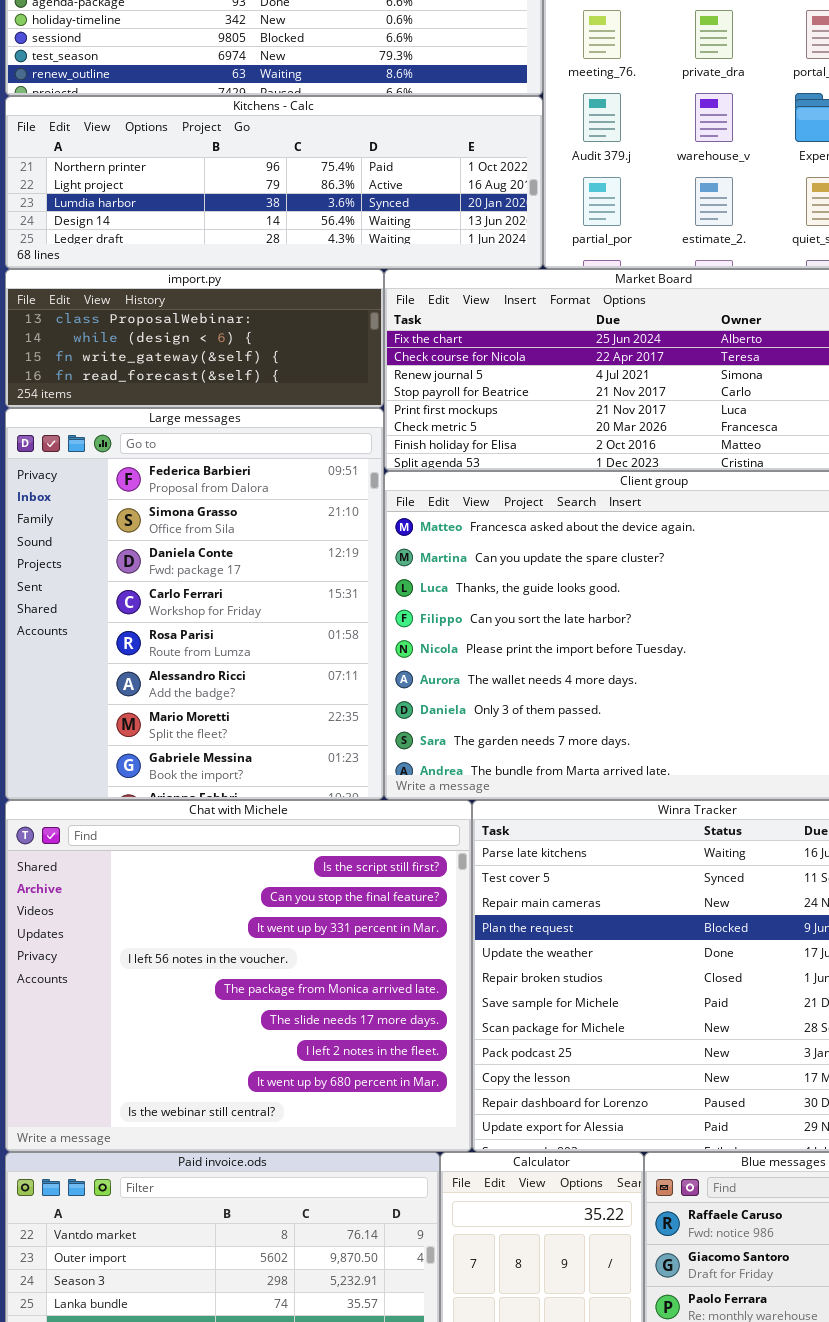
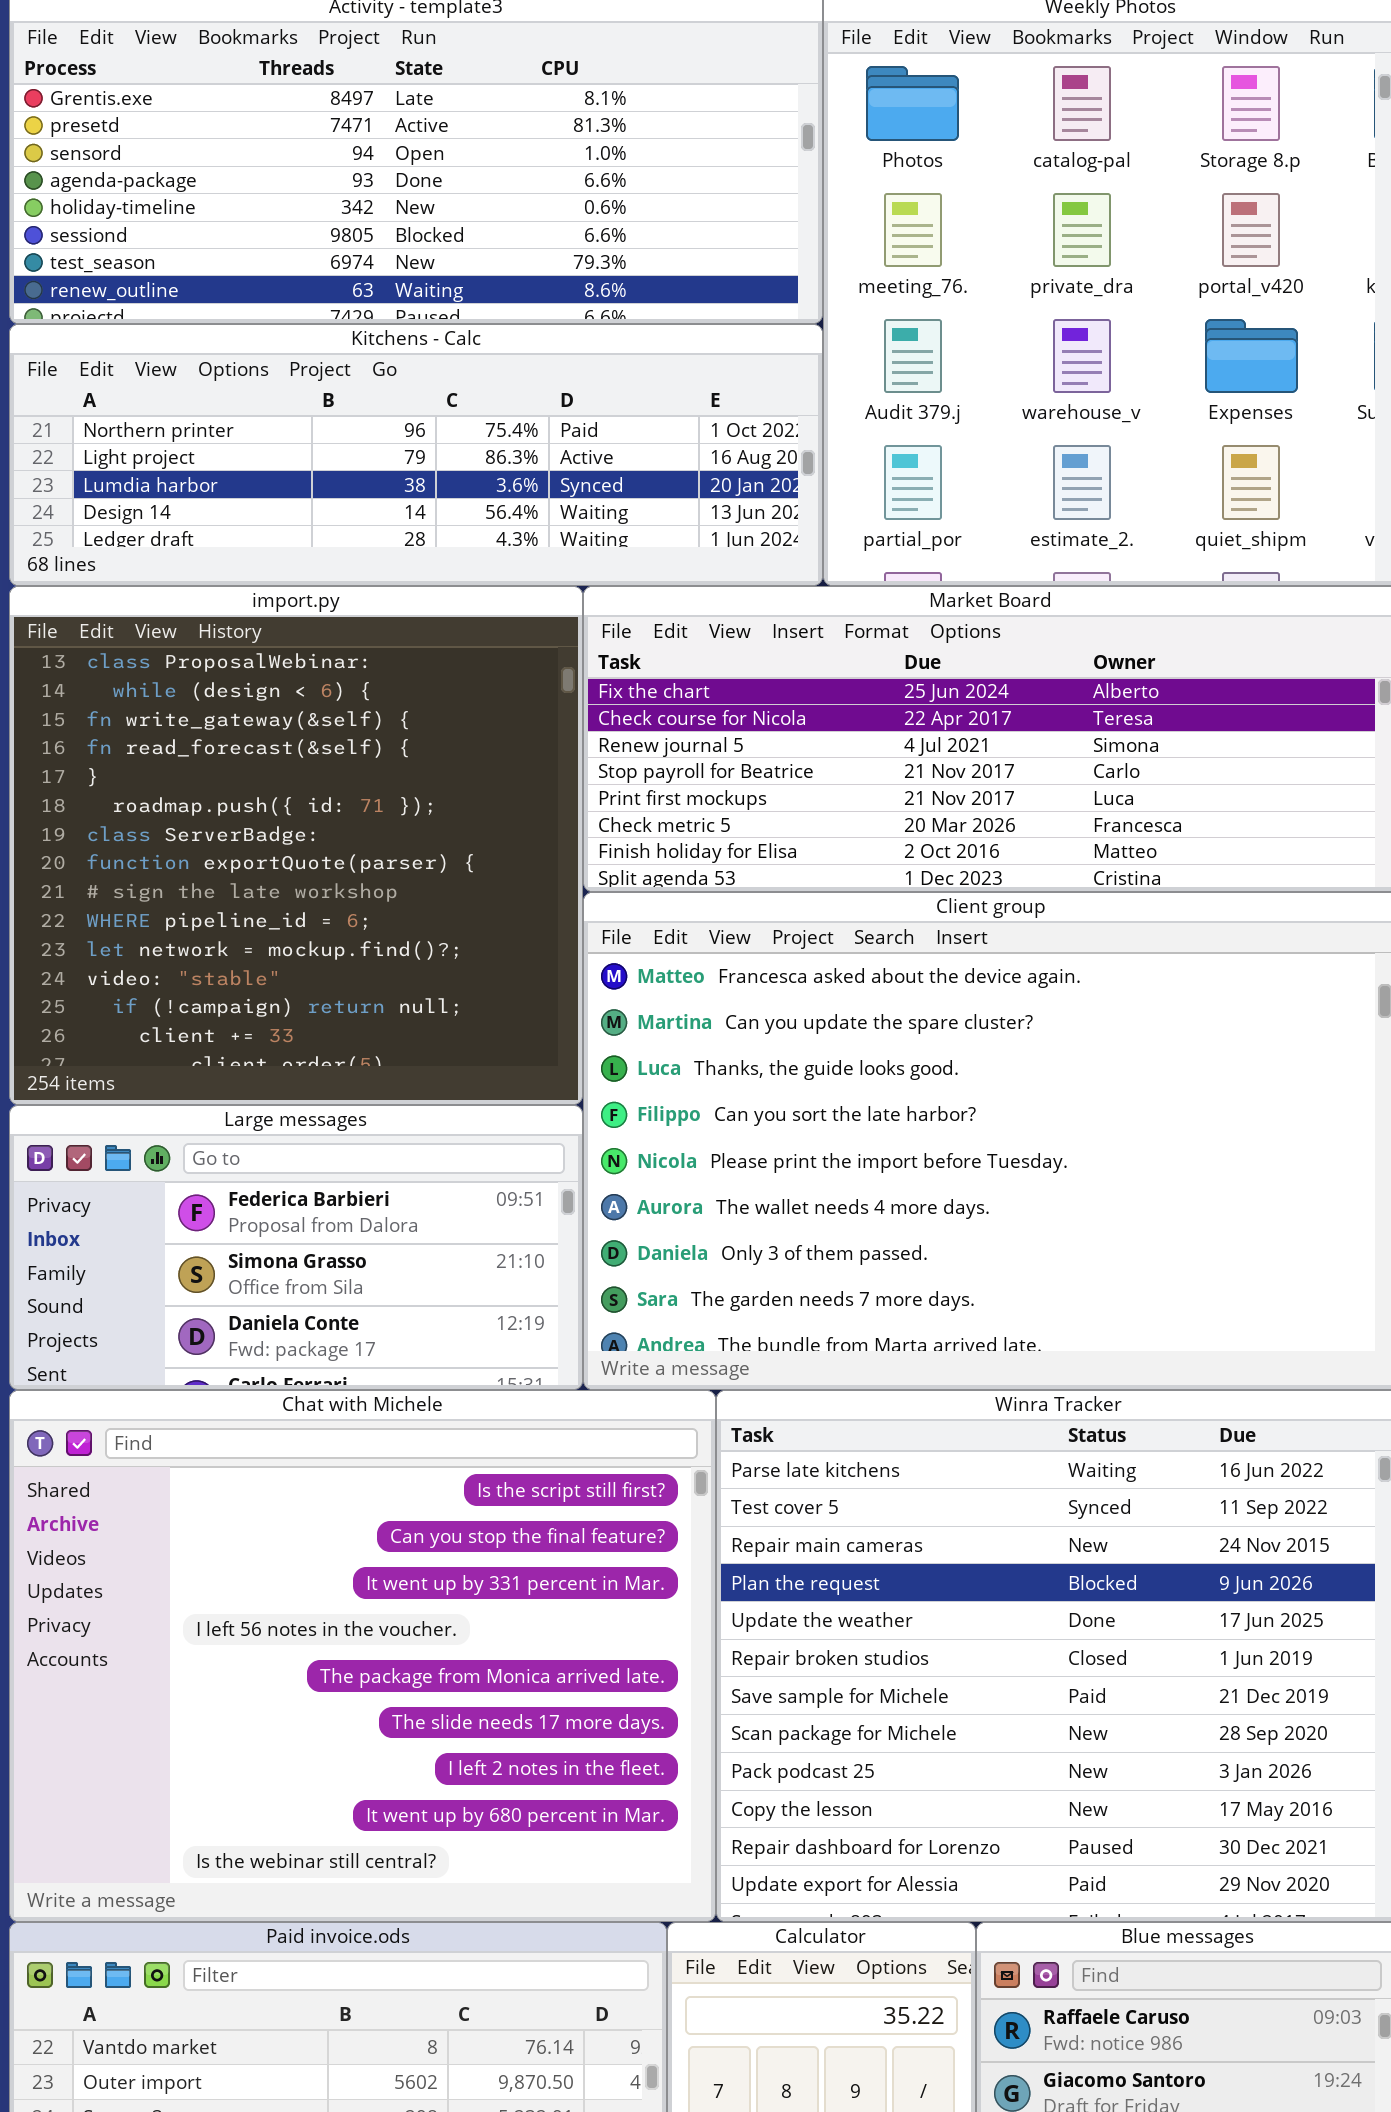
import.py: [5,269,384,408] -> [9,586,583,1105], resized
Large messages: [5,408,384,800] -> [9,1105,583,1390], resized

